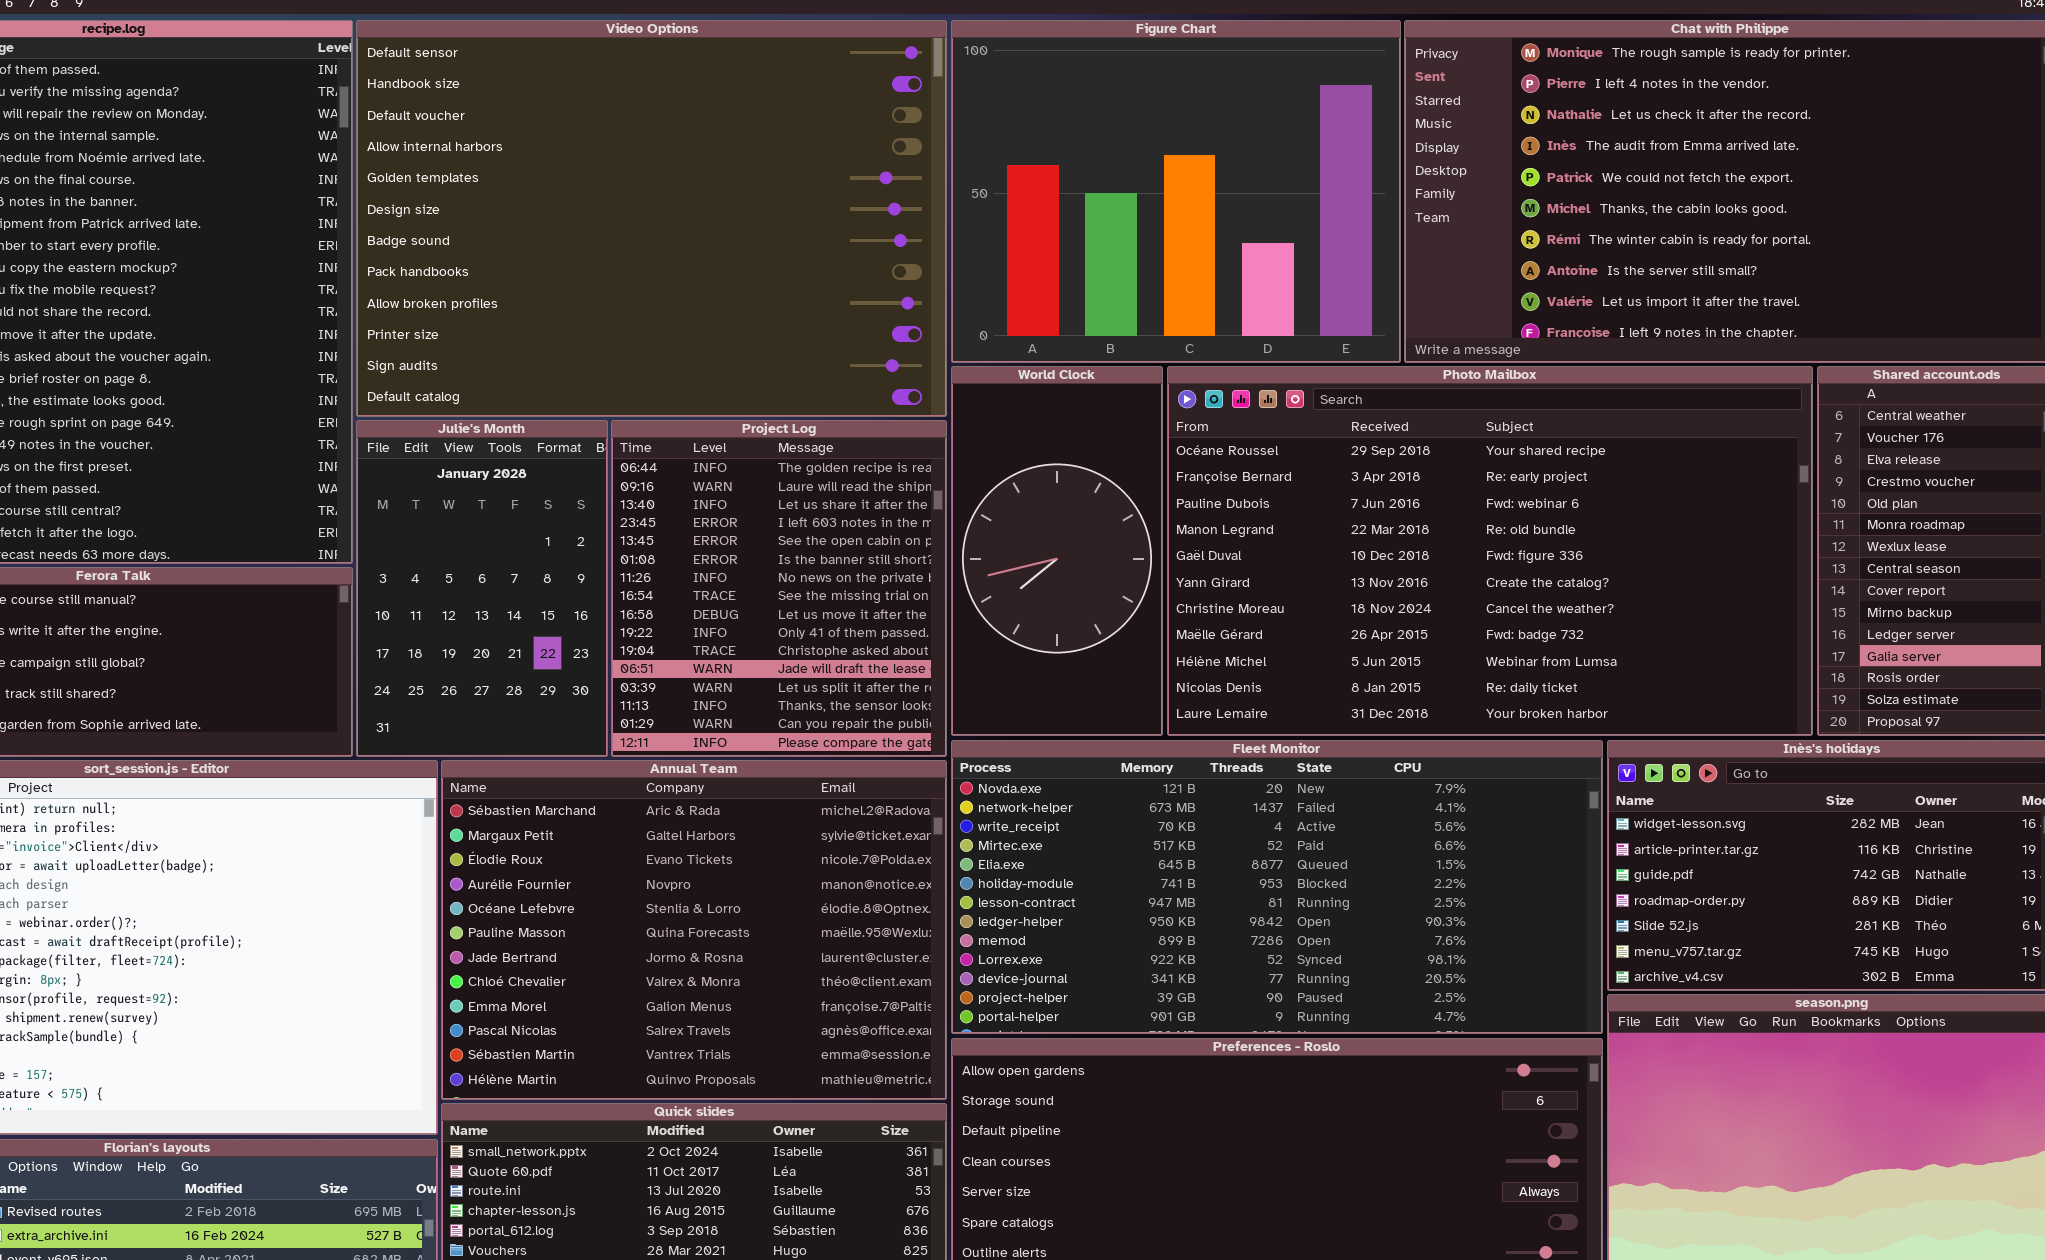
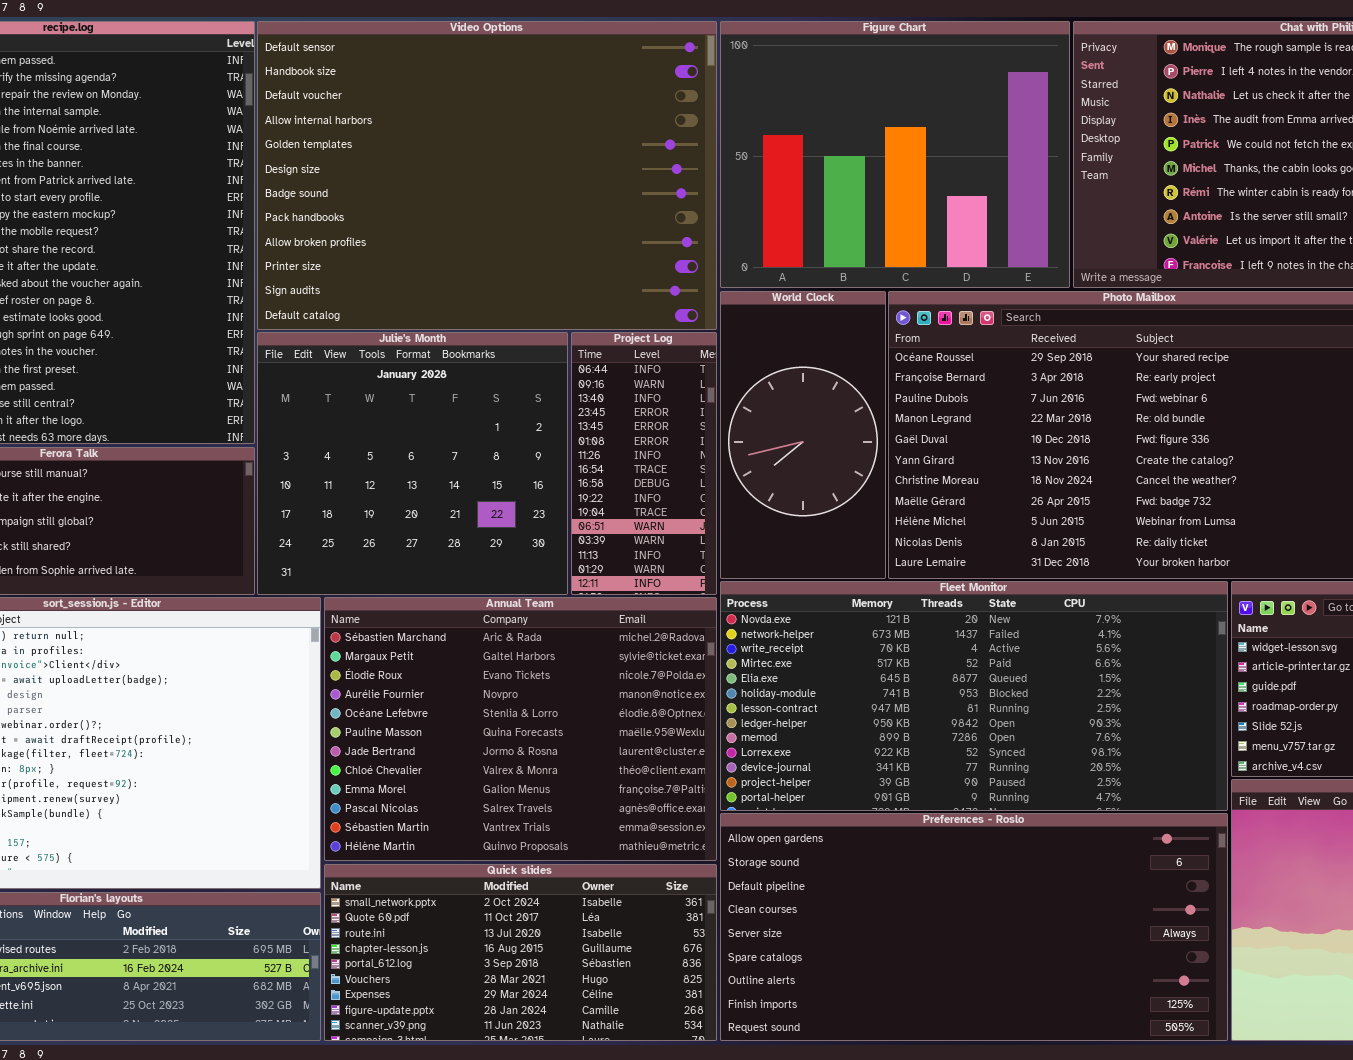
Julie's Month: [356,420,608,757] -> [257,332,568,595], resized
Project Log: [611,420,947,757] -> [571,332,717,595], resized

